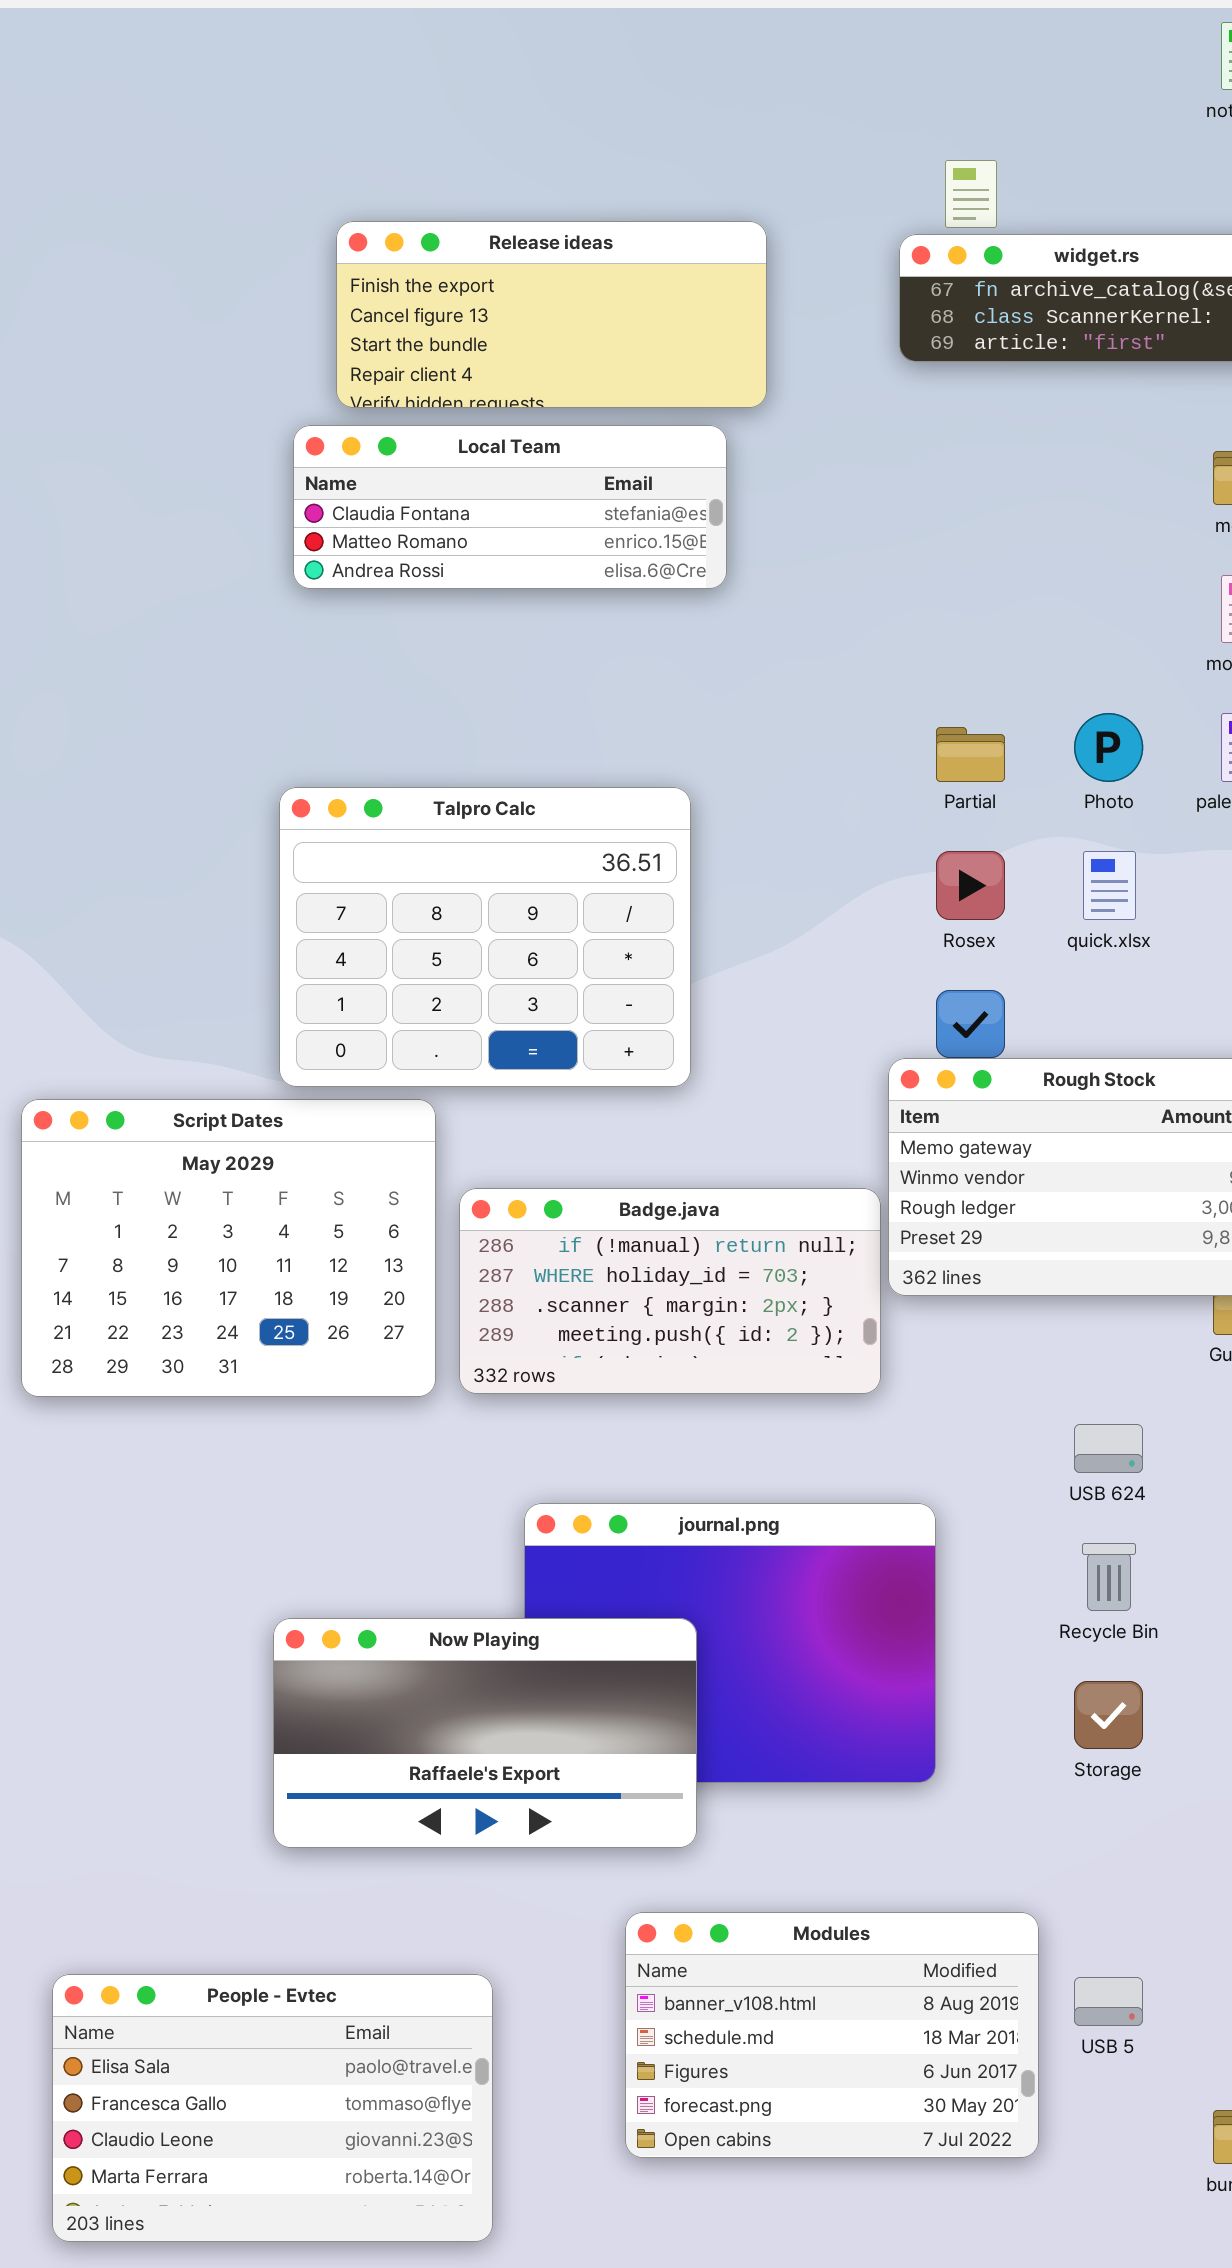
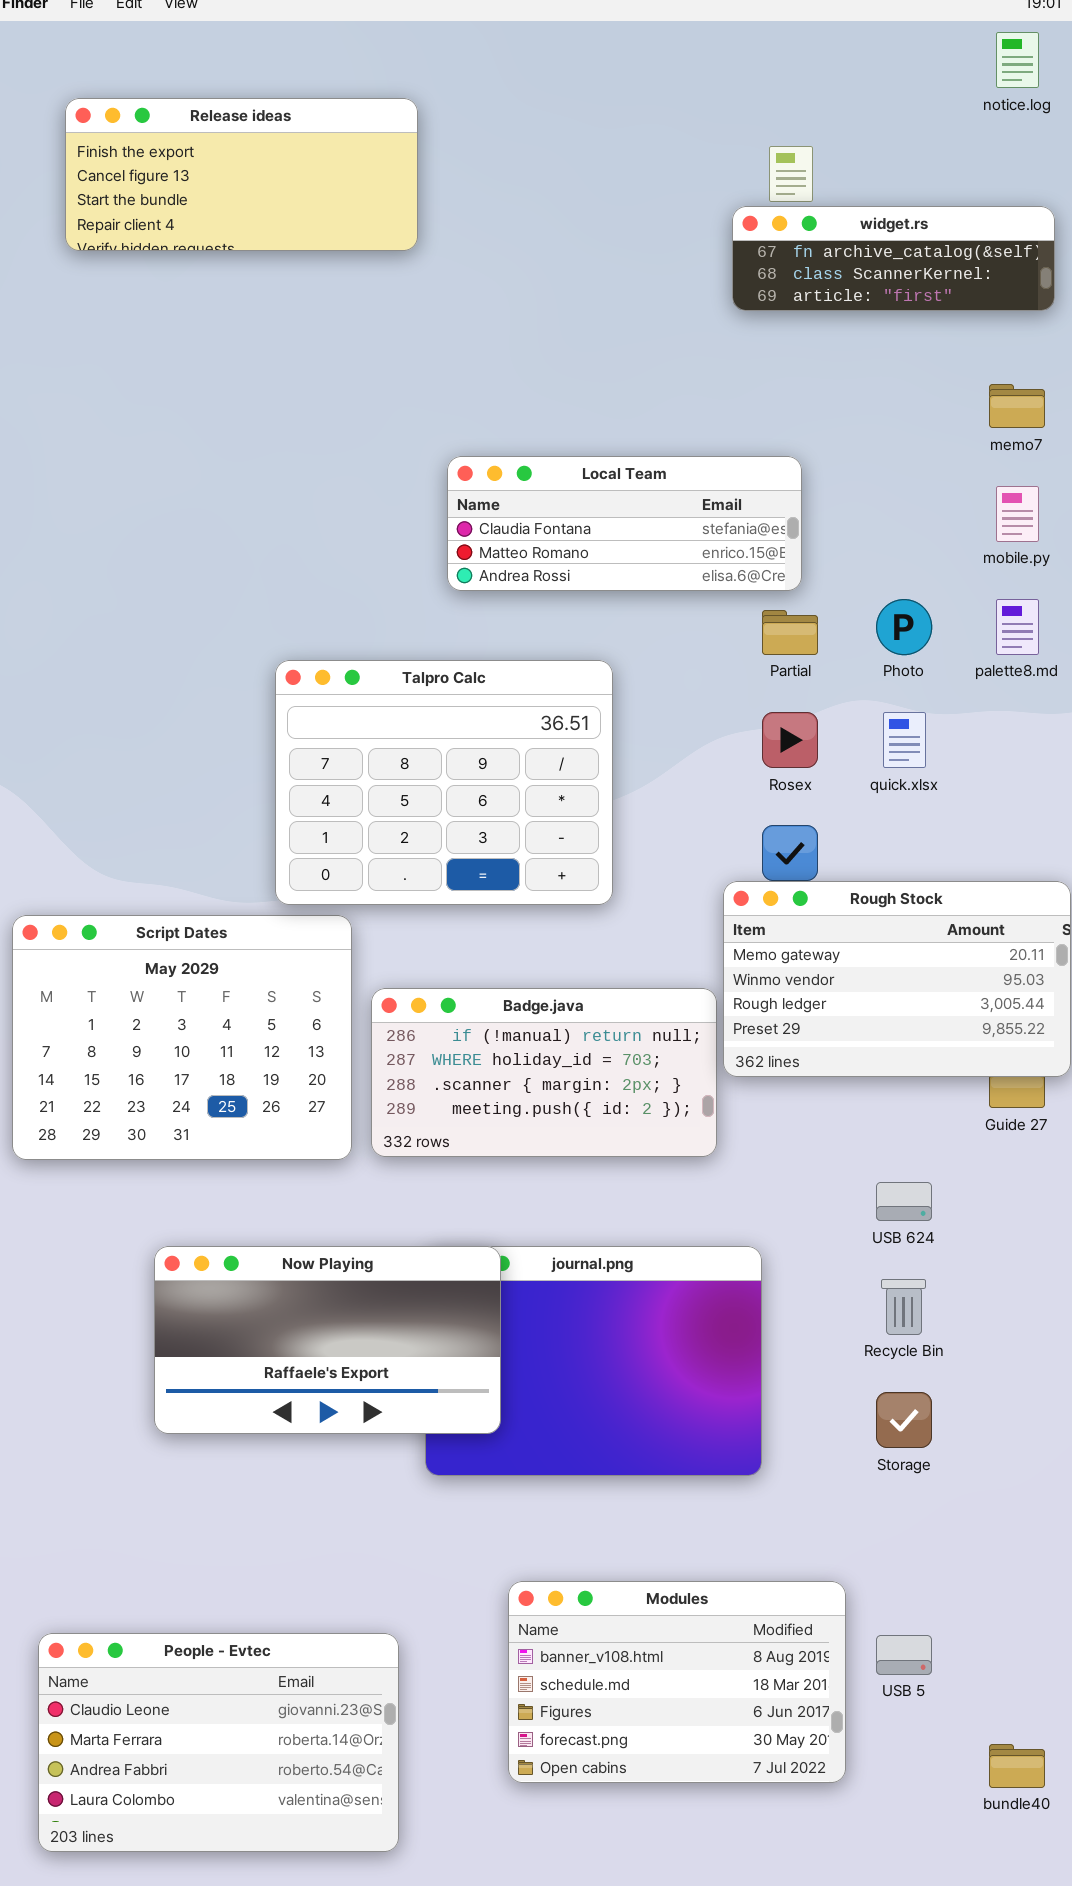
Release ideas: [336,221,767,408] -> [65,98,418,251], moved
Local Team: [293,425,727,589] -> [447,456,802,591], moved
Talpro Calc: [279,787,691,1087] -> [275,660,613,905], moved
Now Playing: [273,1618,697,1848] -> [154,1246,501,1434], moved
People - Evtec: [52,1974,493,2242] -> [38,1633,399,1852], scrolled down 2 rows

